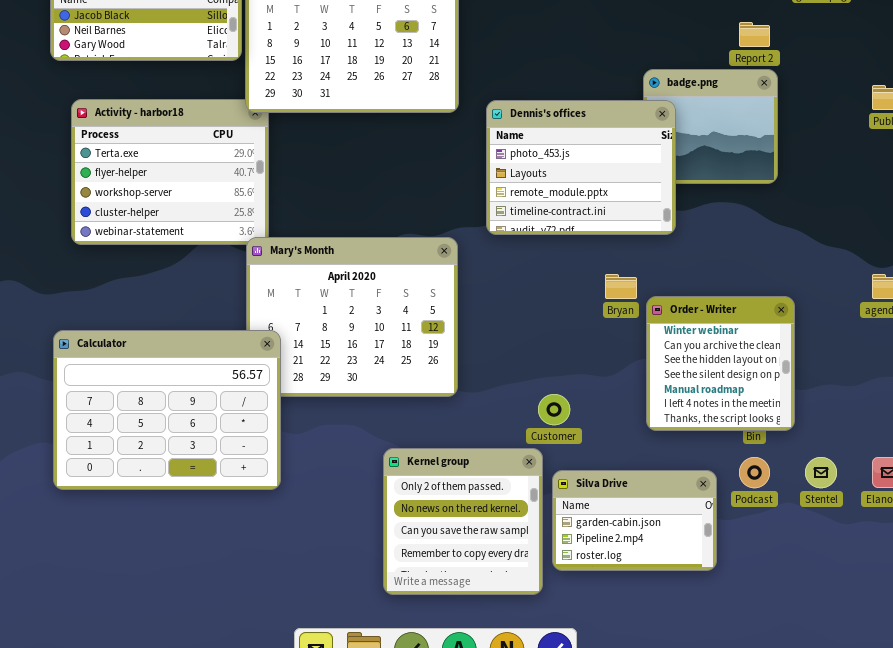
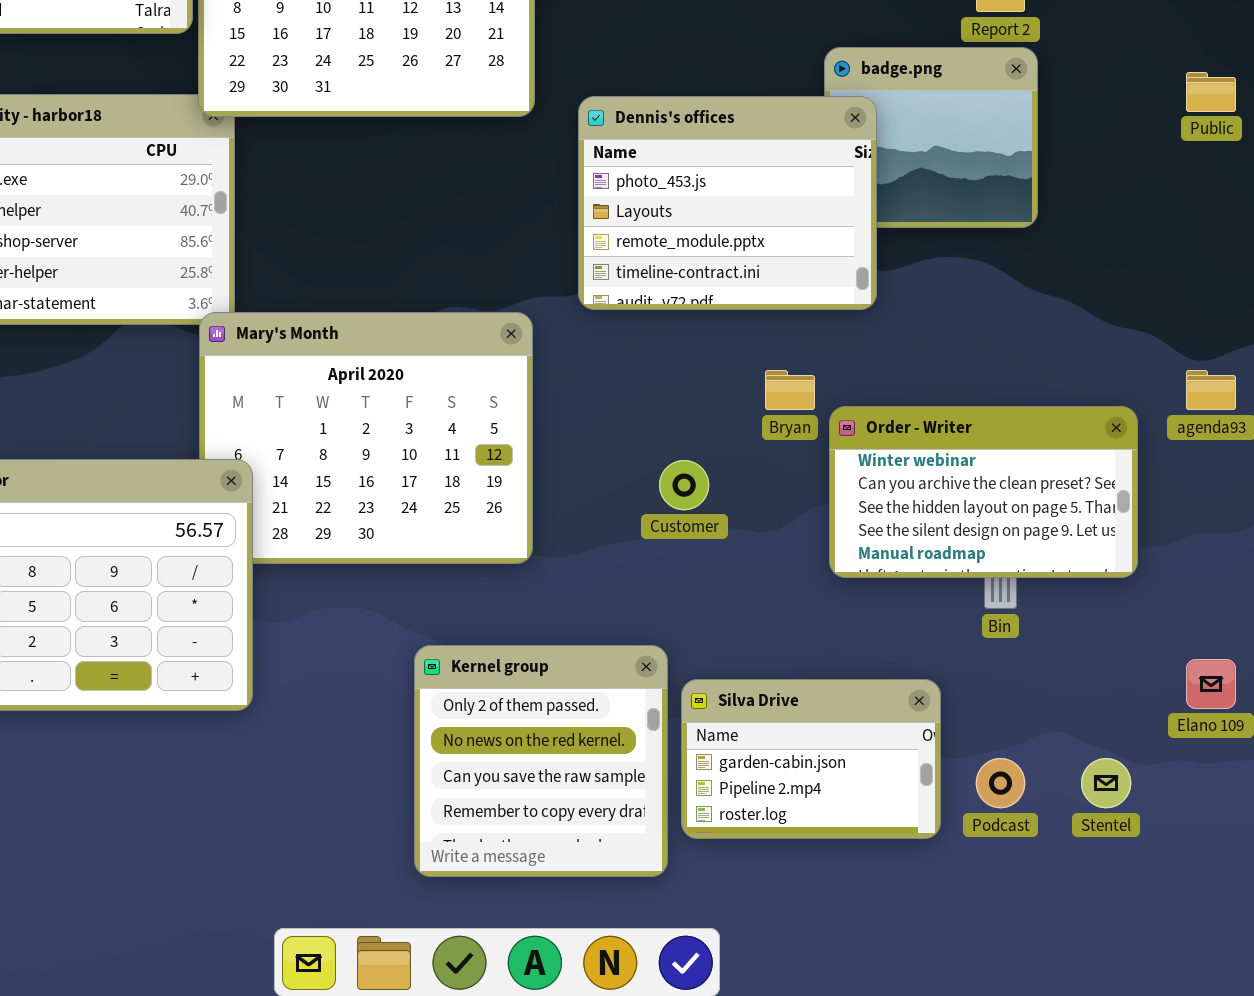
Order - Writer: [646,296,795,431] -> [829,406,1138,578], resized
Customer: [538,394,570,425] -> [659,460,709,510], moved
Podcast: [739,457,770,488] -> [976,758,1025,808], moved
Stentel: [805,457,837,488] -> [1081,758,1131,808], moved

